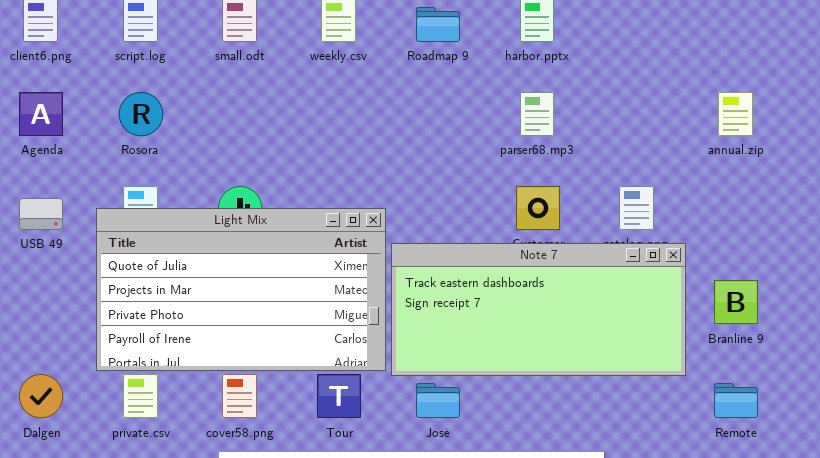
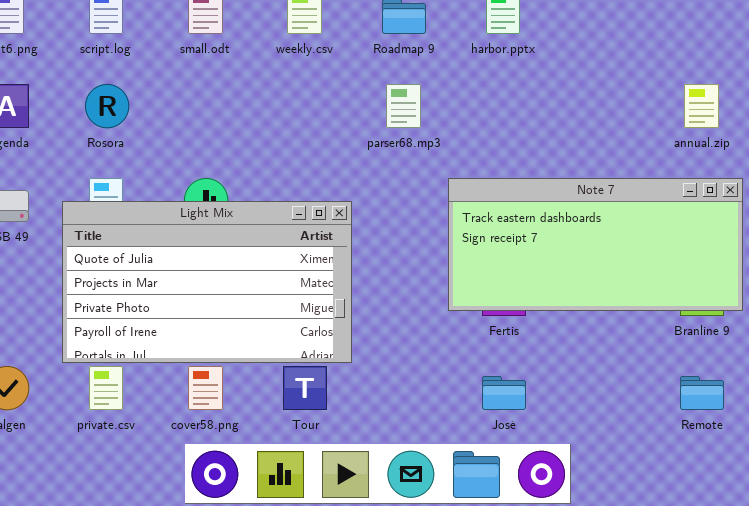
parser68.mp3: [520,92,554,136] -> [386,84,421,128], moved
Note 7: [391,243,686,376] -> [448,178,743,311], moved
José: [416,383,460,418] -> [482,376,526,410], moved

